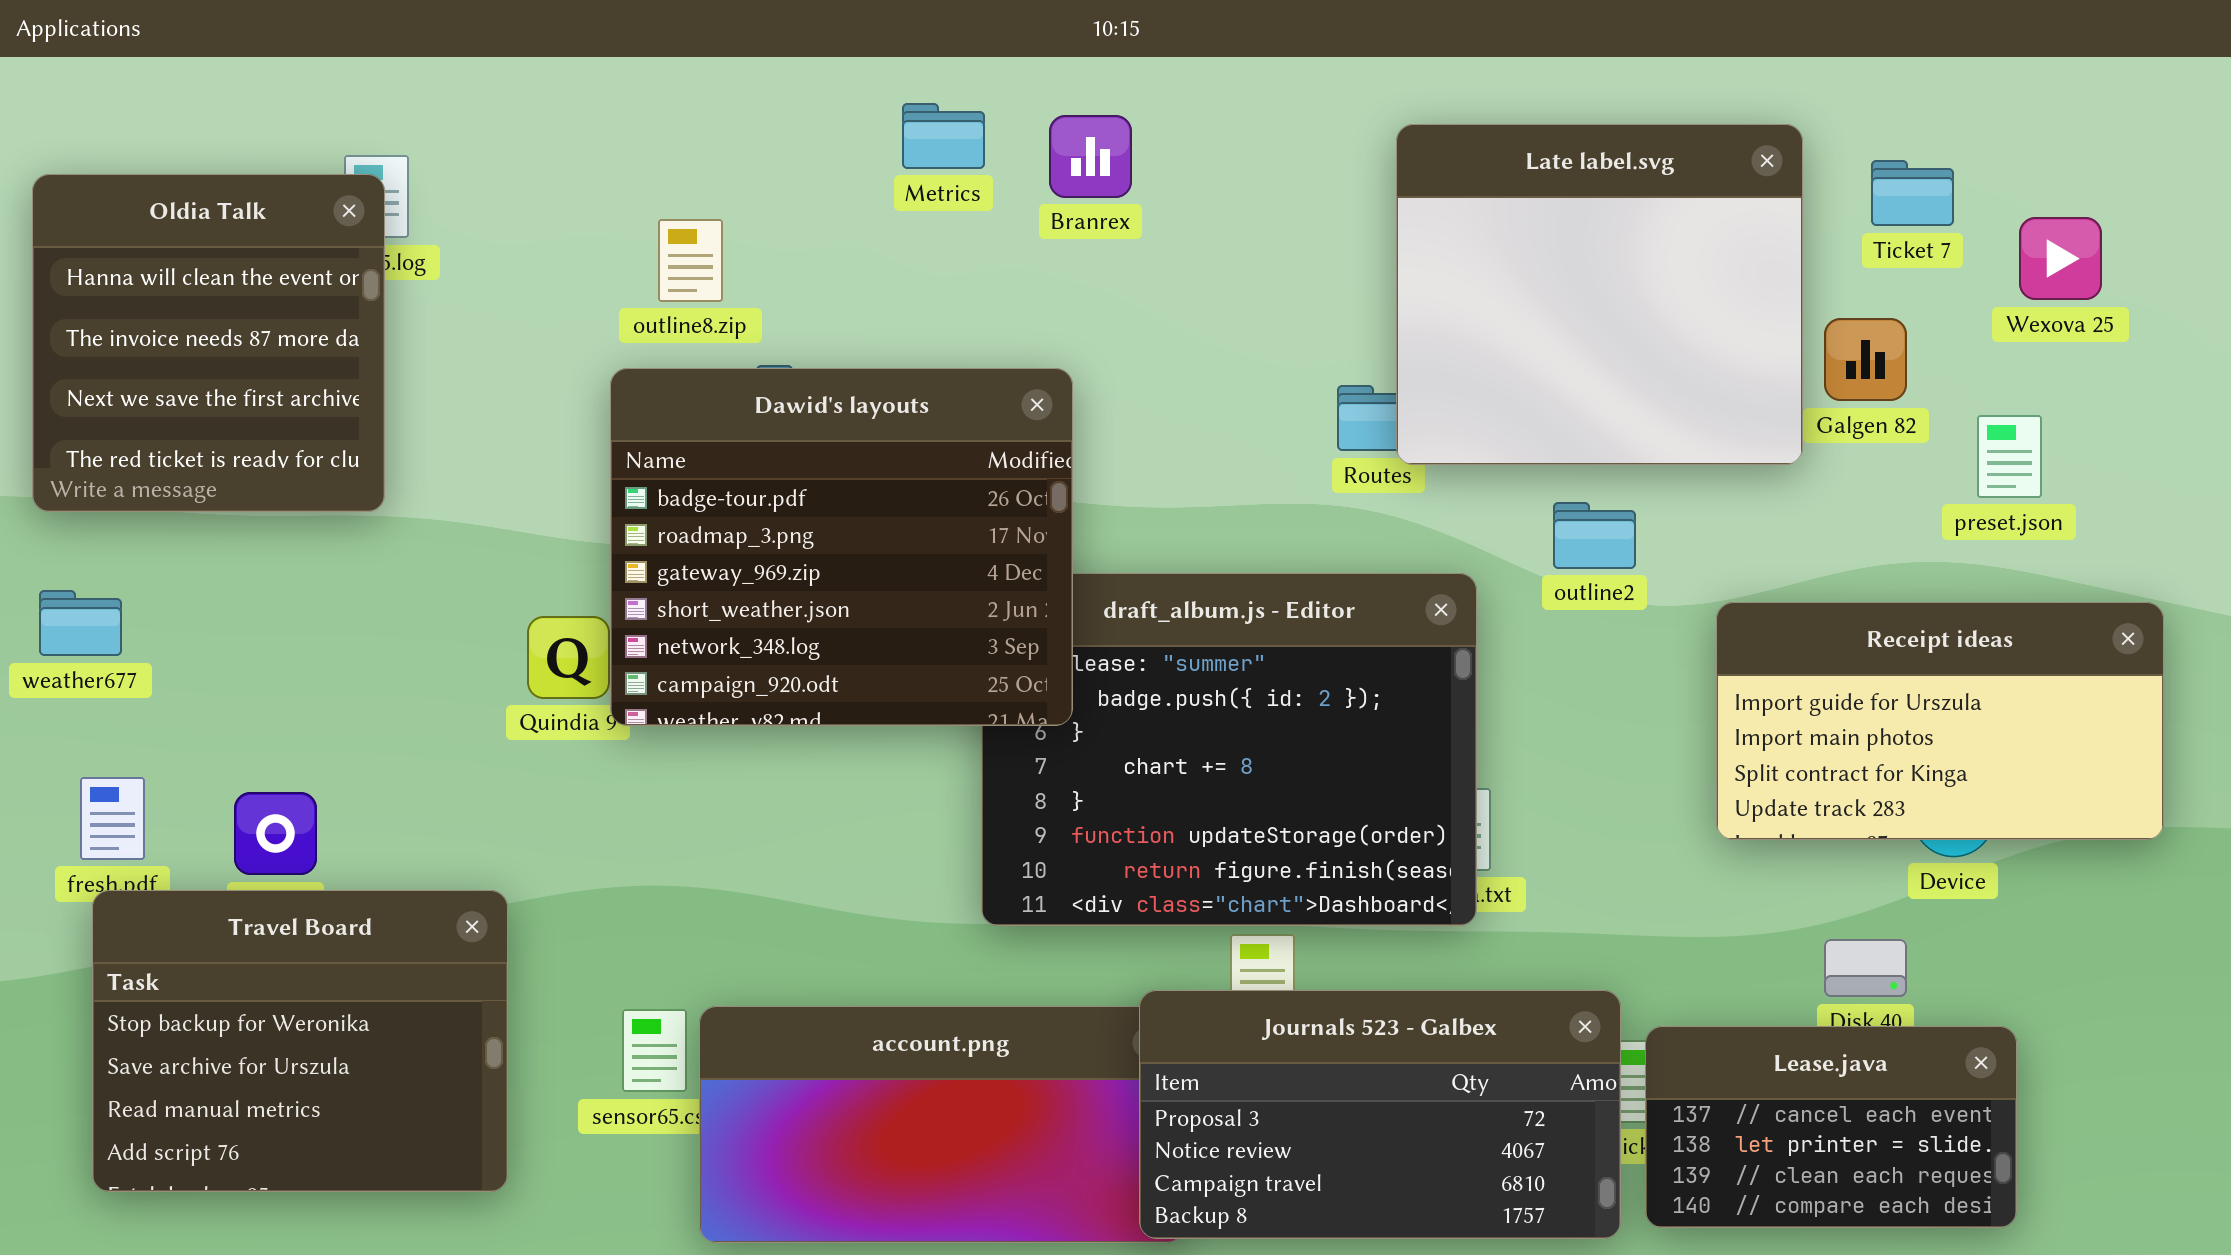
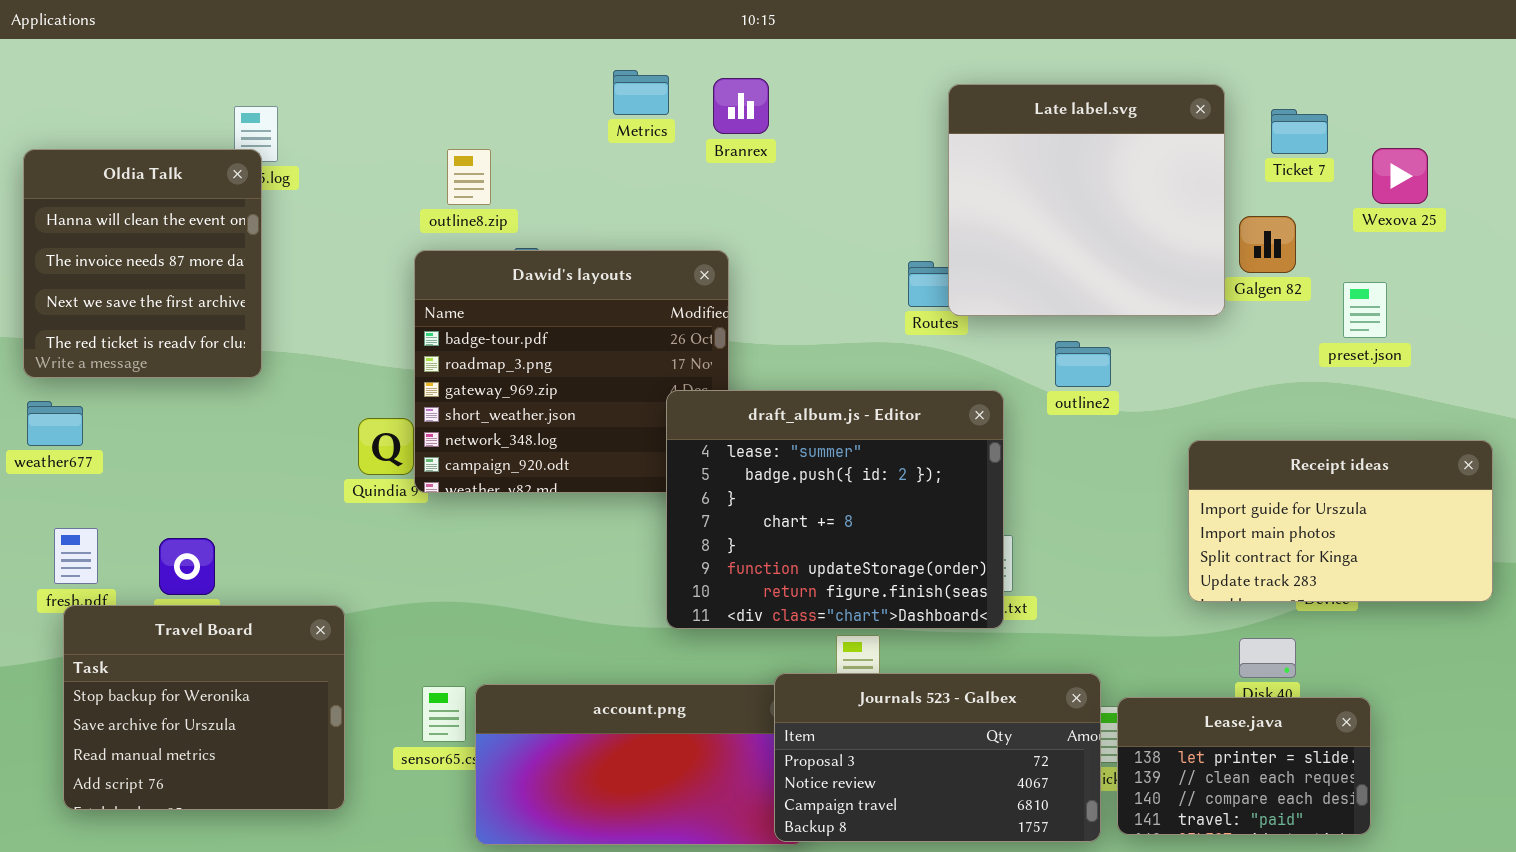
Oldia Talk: [32,174,385,512] -> [23,149,262,378], moved
draft_album.js - Editor: [981,573,1477,926] -> [666,390,1004,629], raised
Receipt ideas: [1716,602,2164,840] -> [1188,440,1493,602], moved
Lease.java: [1645,1026,2017,1228] -> [1117,697,1371,835], scrolled down 1 row

